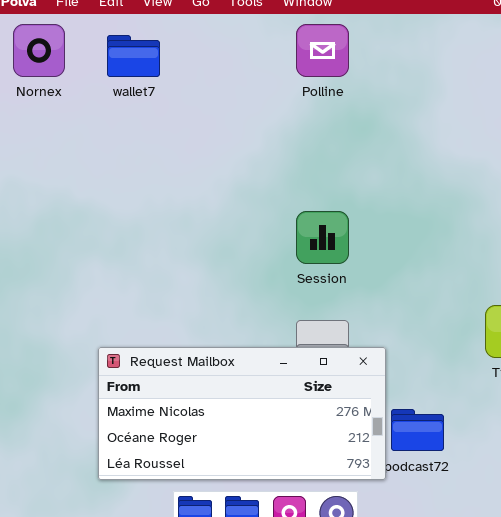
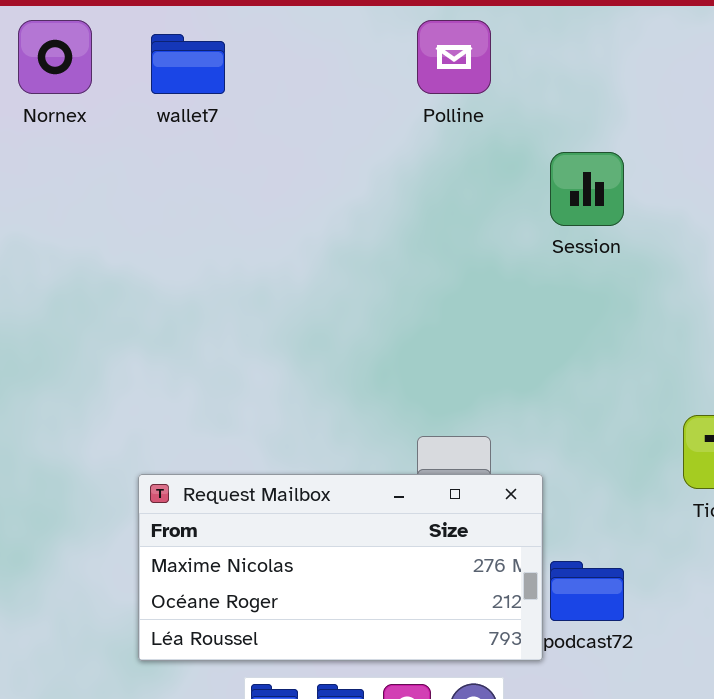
Session: [296,211,349,264] -> [550,152,624,226], moved

